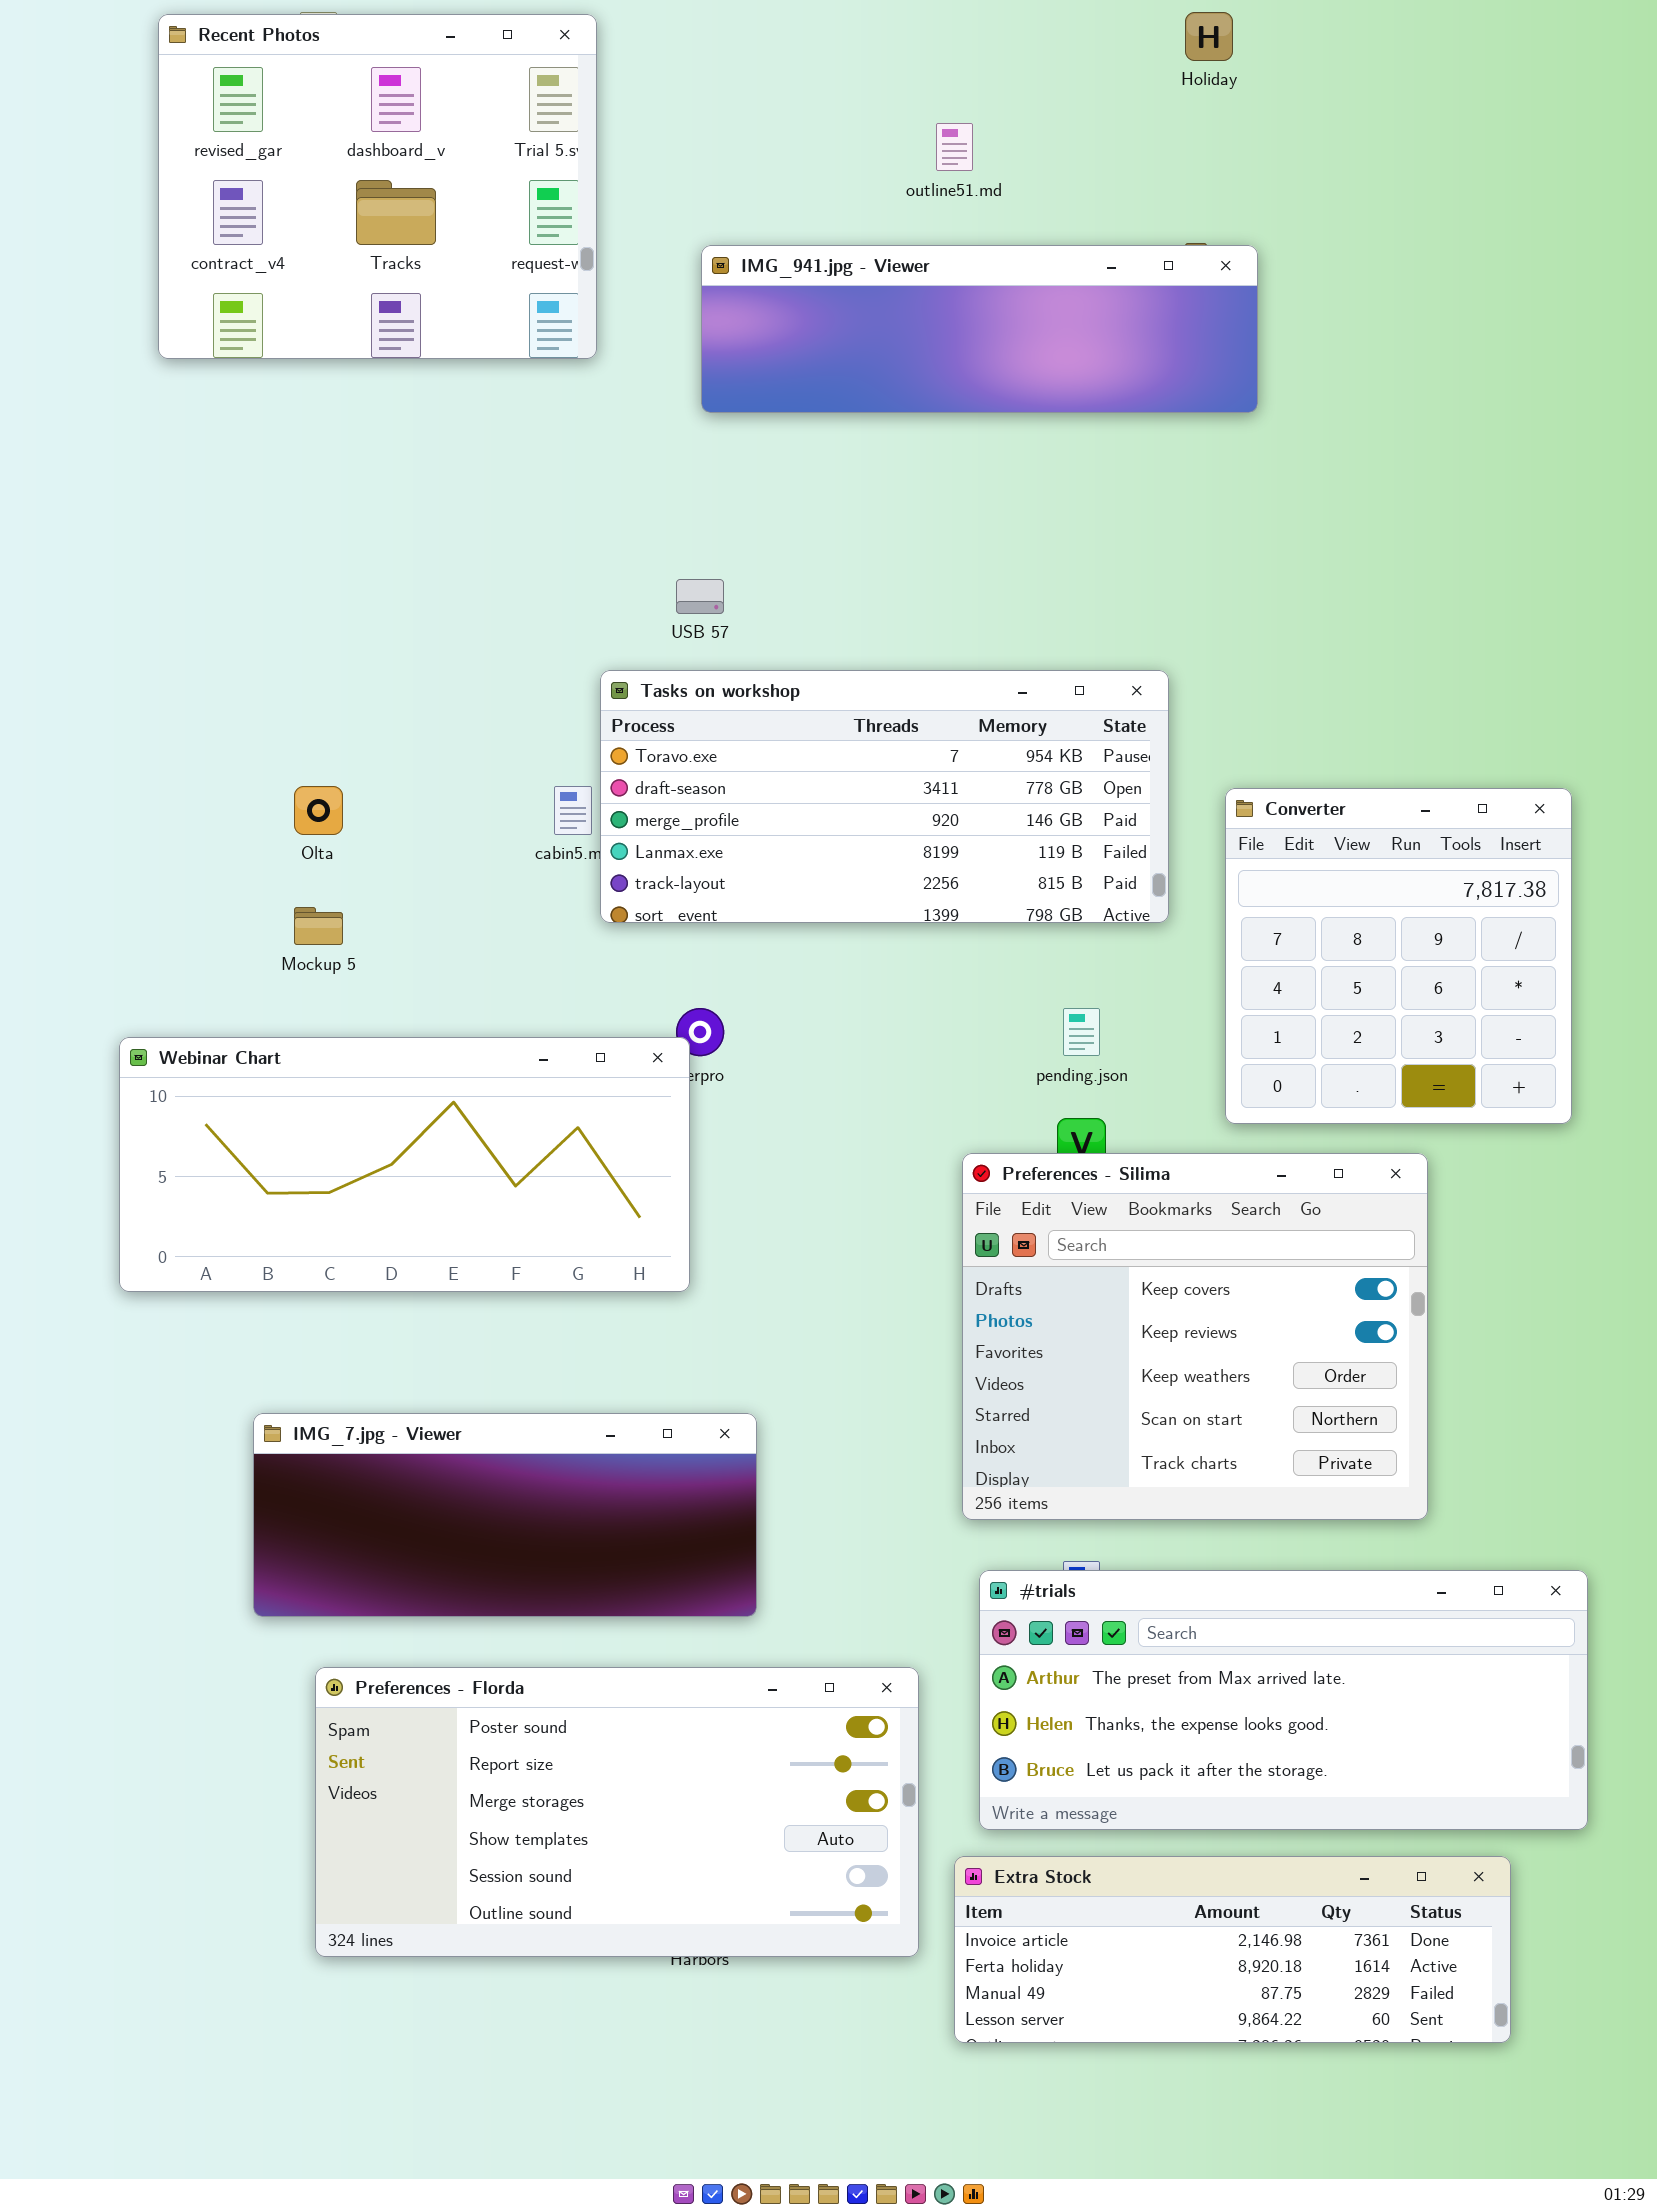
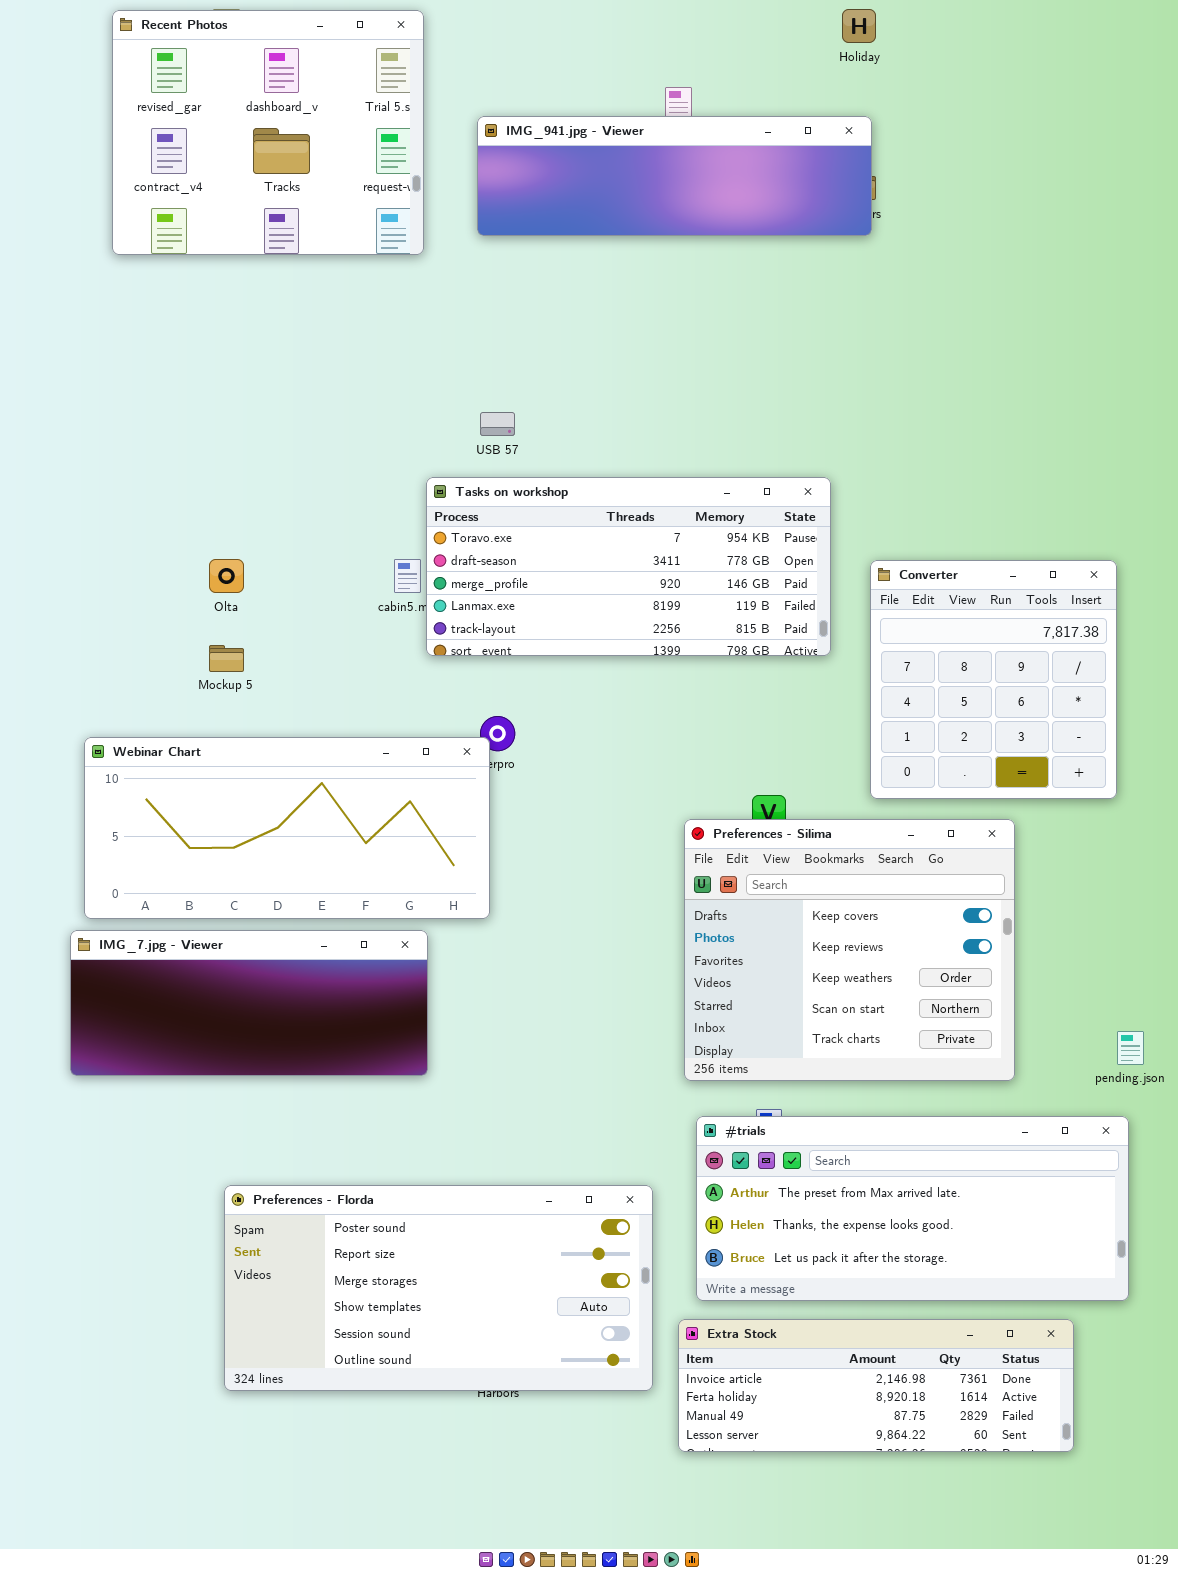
IMG_941.jpg - Viewer: [701,245,1258,413] -> [477,116,872,236], moved
pending.json: [1063,1008,1100,1056] -> [1117,1031,1144,1065], moved
IMG_7.jpg - Viewer: [253,1413,757,1617] -> [70,930,428,1076], moved

